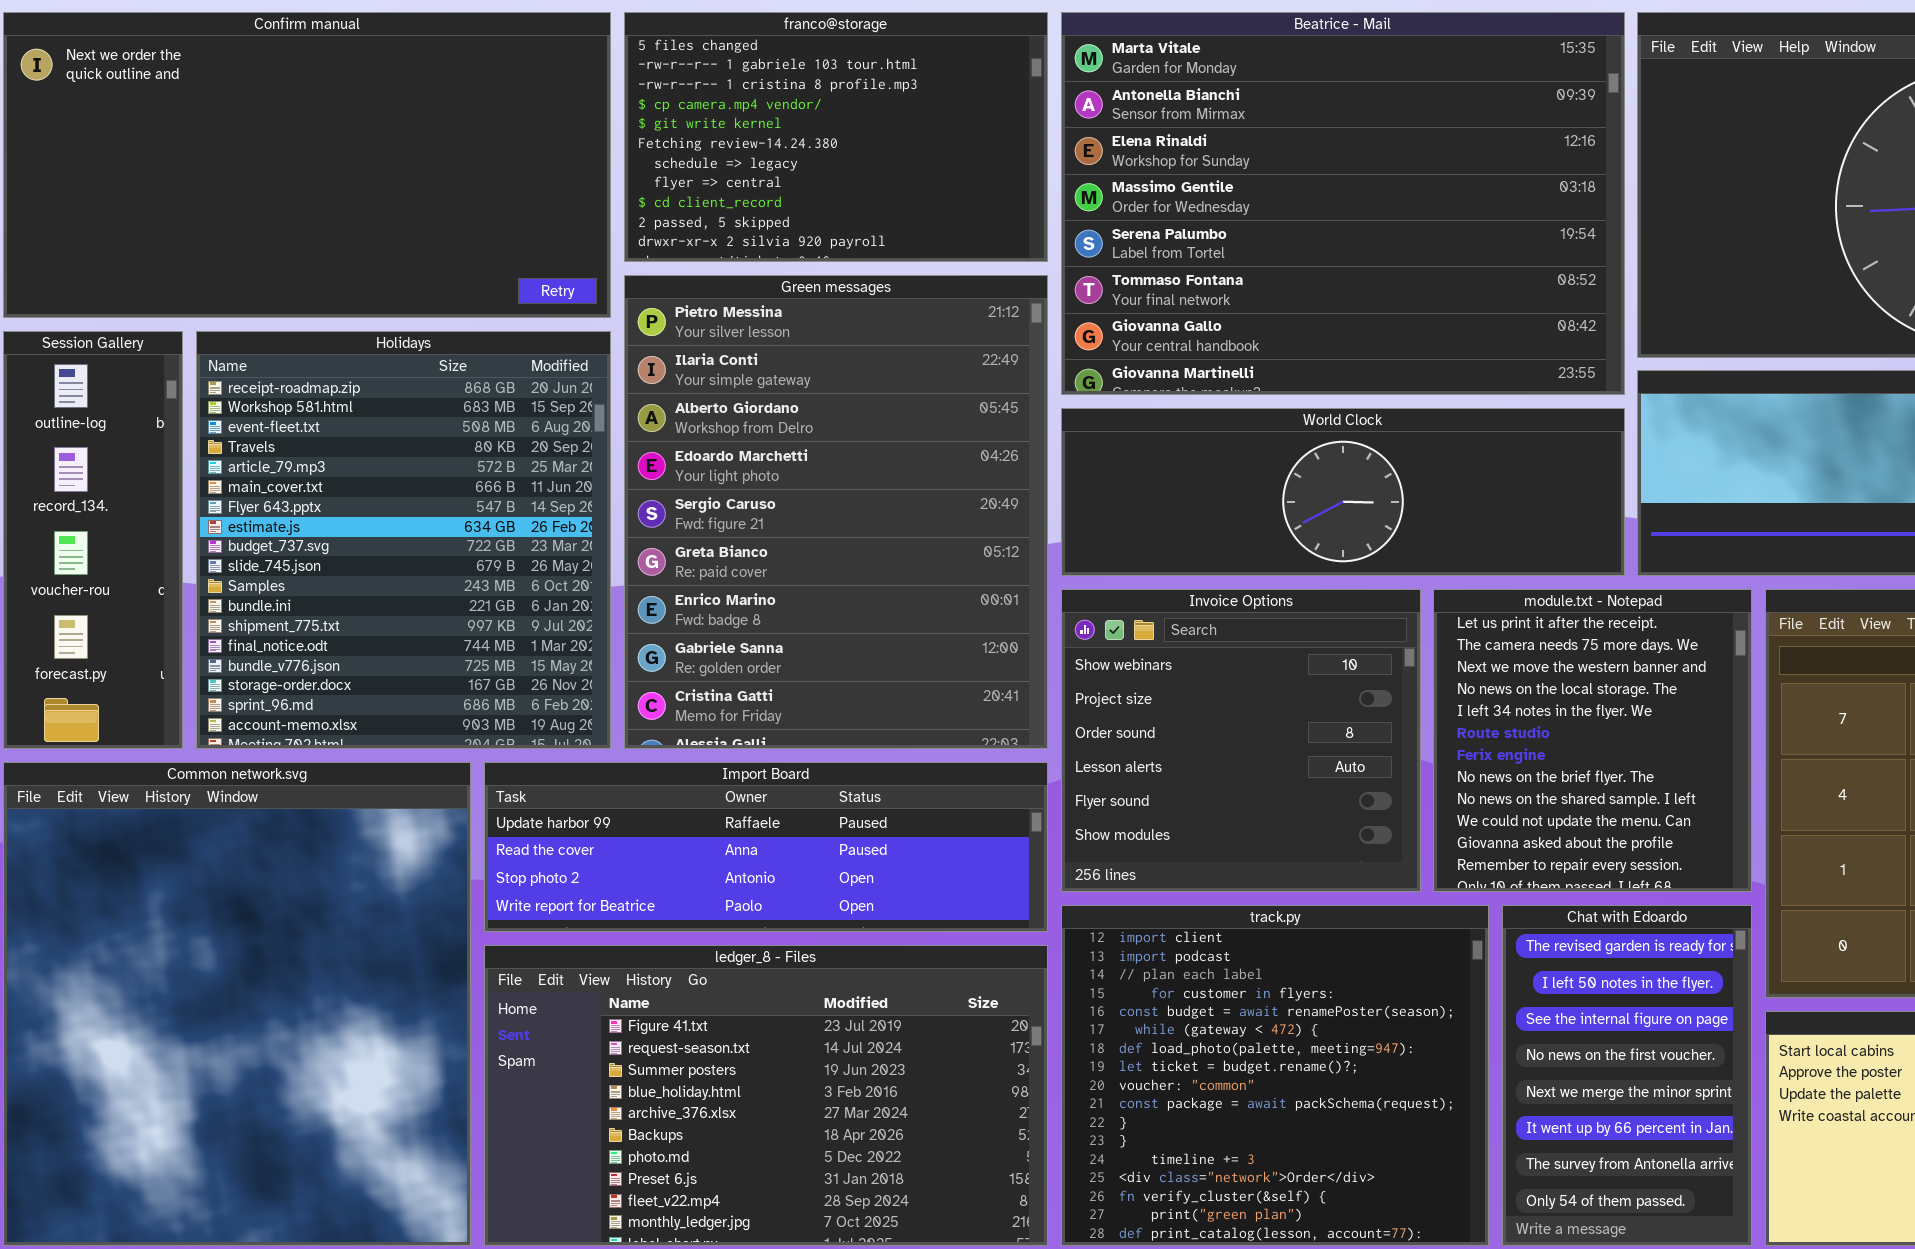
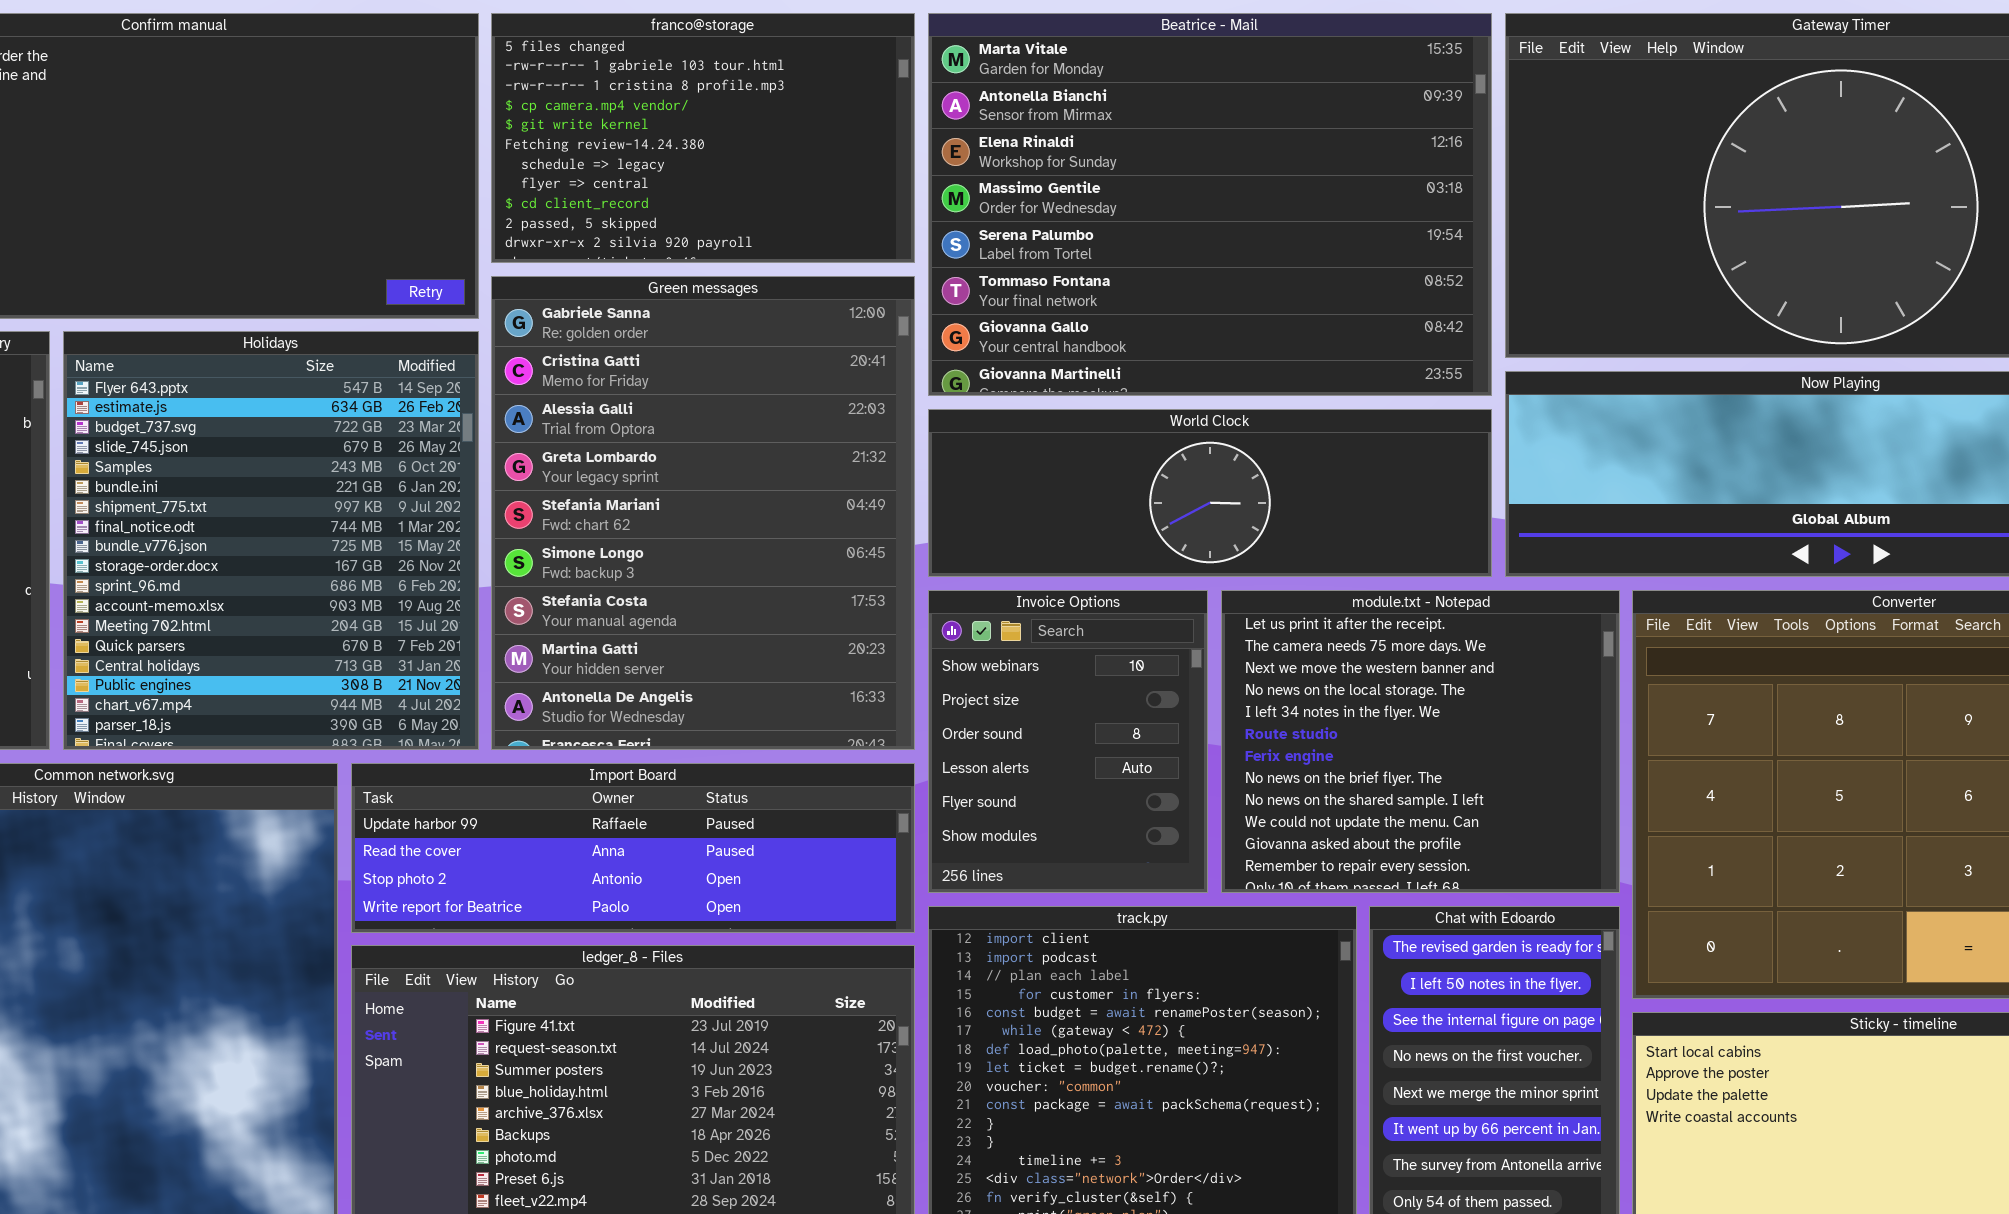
Green messages: [624,275,1048,749] -> [491,276,915,750], scrolled down 7 rows
Holidays: [196,331,611,749] -> [63,331,479,750], scrolled down 6 rows
Invoice Options: [1061,589,1421,892] -> [928,590,1208,893], resized
module.txt - Notepad: [1433,589,1752,892] -> [1221,590,1620,893], resized

